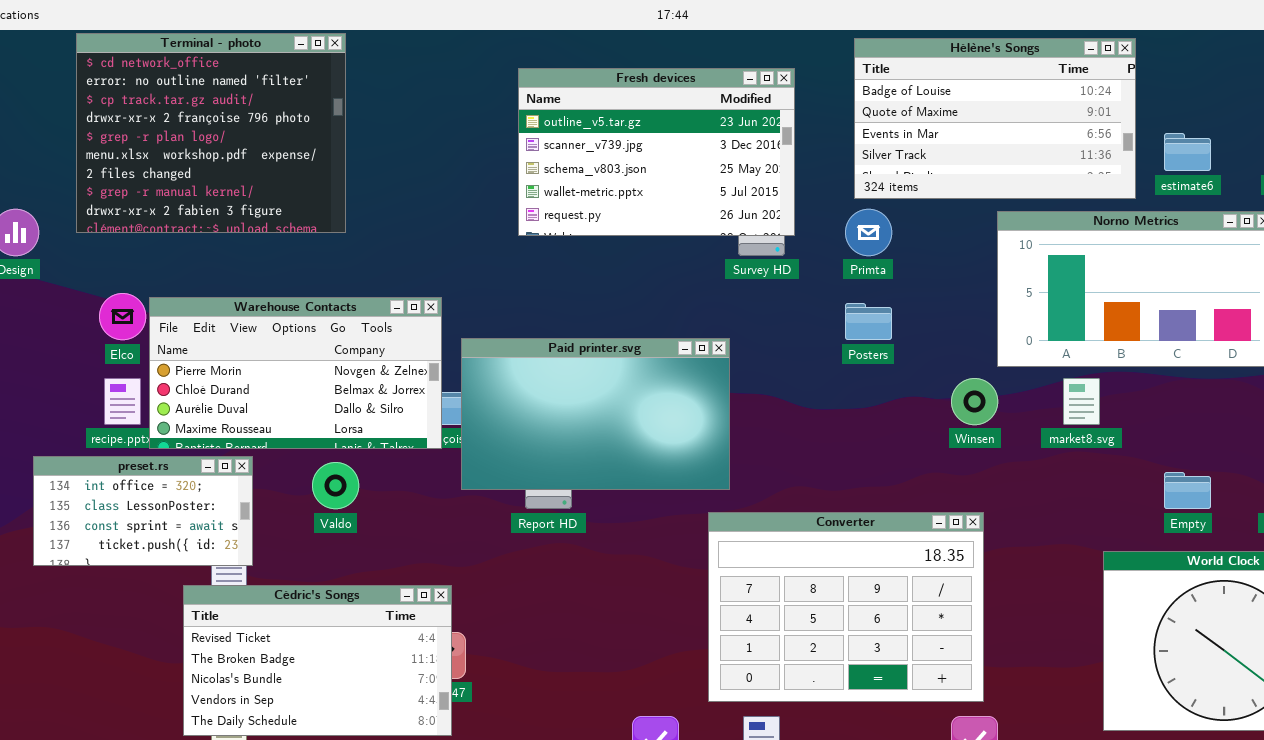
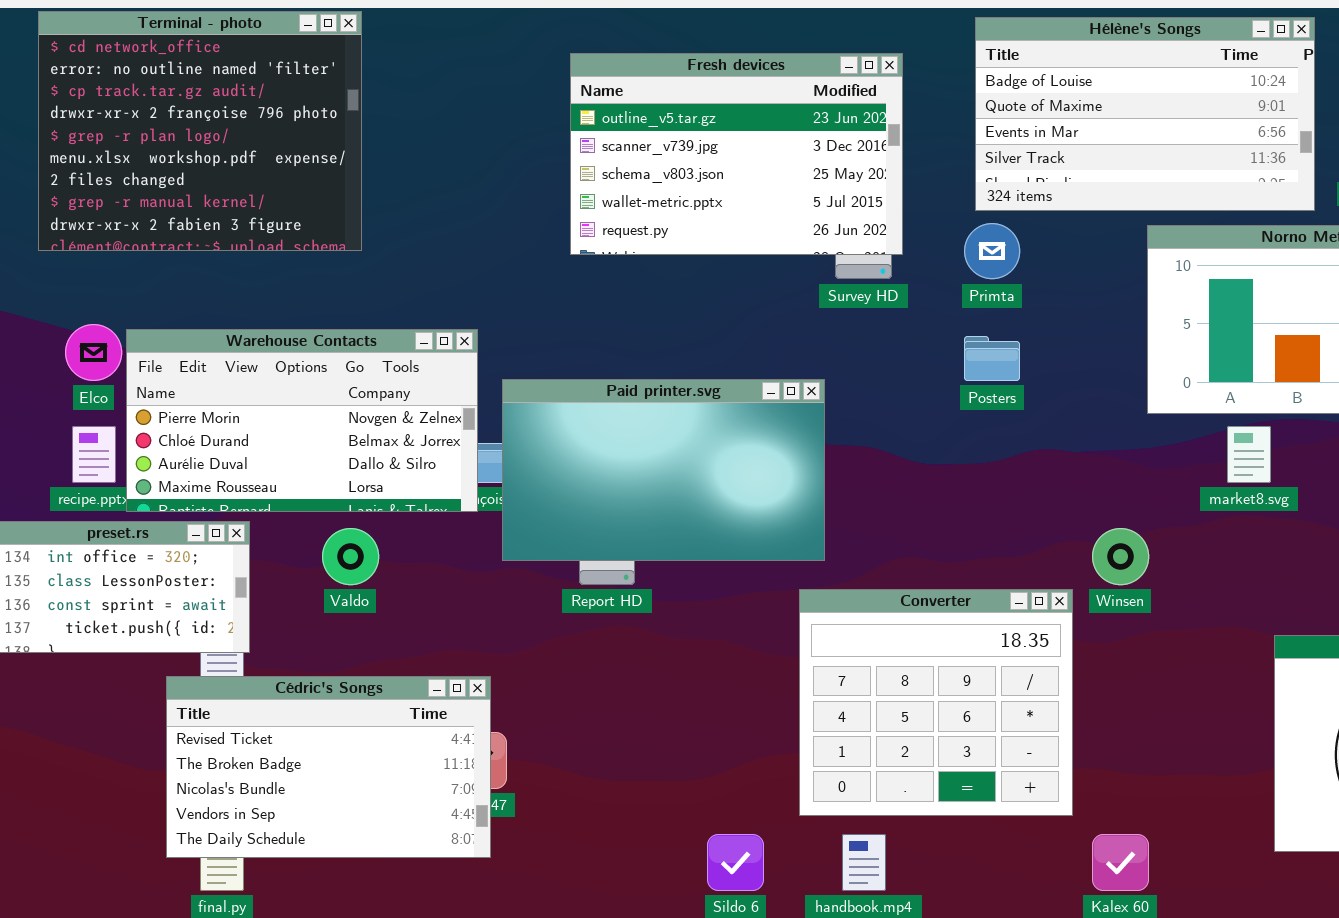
Winsen: [951,378,998,425] -> [1092,528,1149,585], moved
Converter: [708,512,984,702] -> [799,589,1073,816], resized

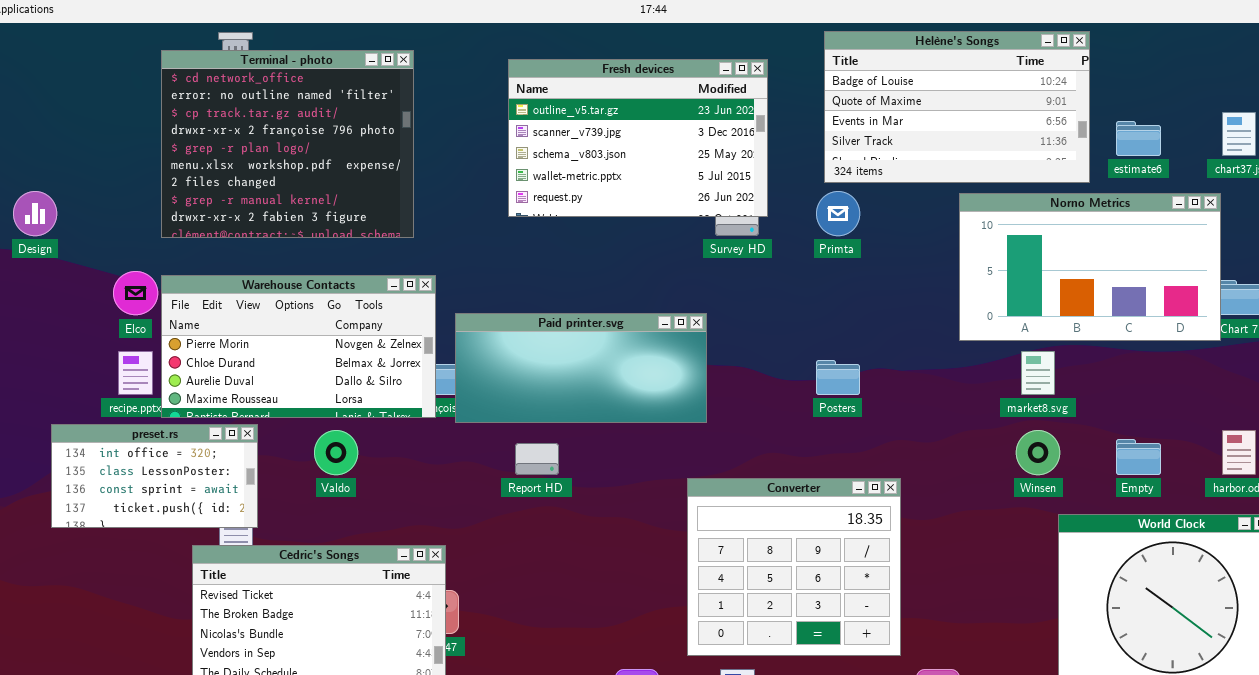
Terminal - photo: [38,11,362,251] -> [161,50,414,238], moved
Posters: [964,336,1020,381] -> [816,360,860,395], moved
Paid printer.svg: [502,379,825,561] -> [455,313,707,423], resized
Winsen: [1092,528,1149,585] -> [1016,430,1060,475], moved

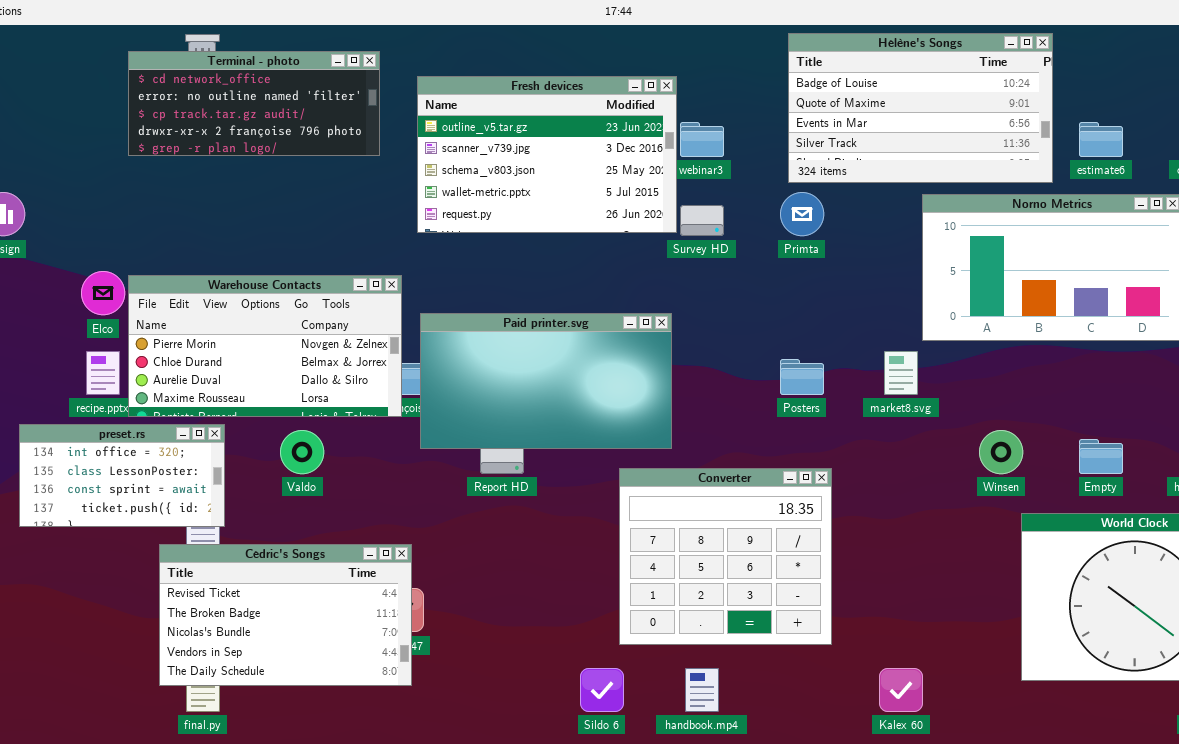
Terminal - photo: [161,50,414,238] -> [128,51,380,156], resized
Fresh devices: [508,59,768,217] -> [417,76,677,233], moved
Paid printer.svg: [455,313,707,423] -> [420,313,672,449], resized
market8.svg: [1021,351,1055,395] -> [884,351,918,395], moved
Converter: [687,478,901,656] -> [619,468,832,645], moved

